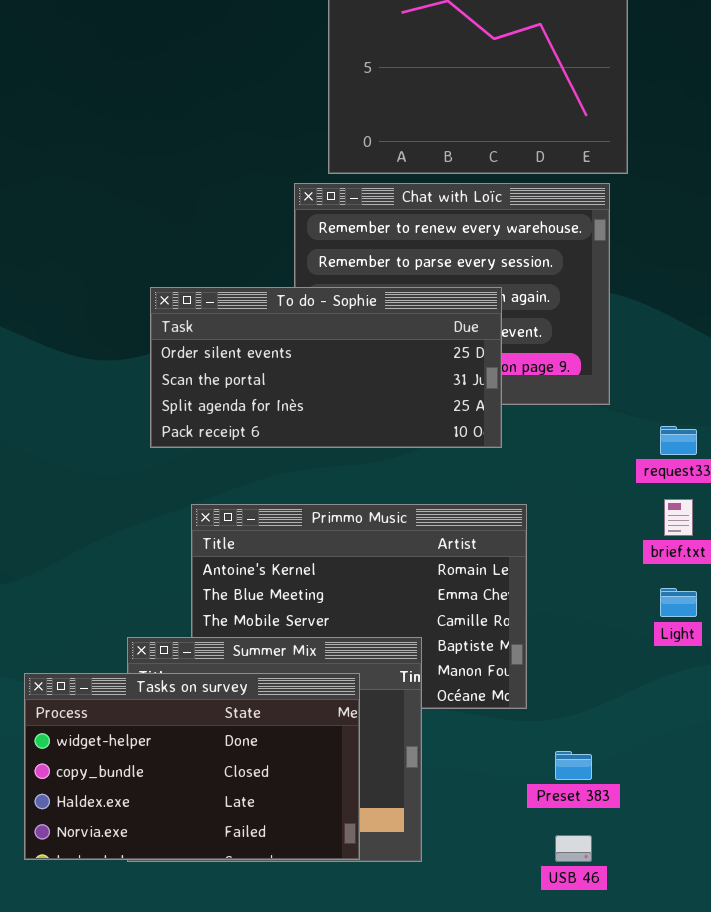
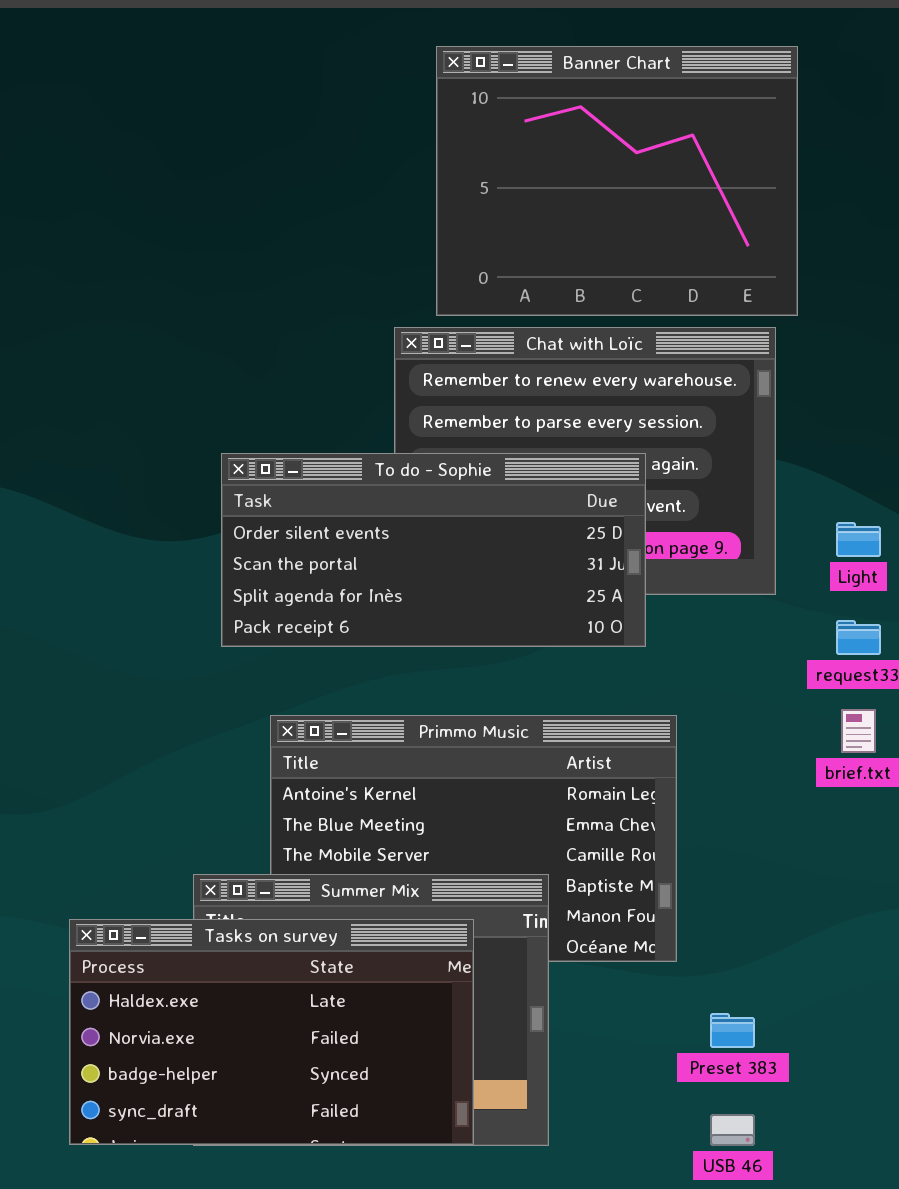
Light: [660,588,697,617] -> [836,522,881,557], moved
Tasks on survey: [24,673,360,860] -> [69,919,474,1145], scrolled down 2 rows

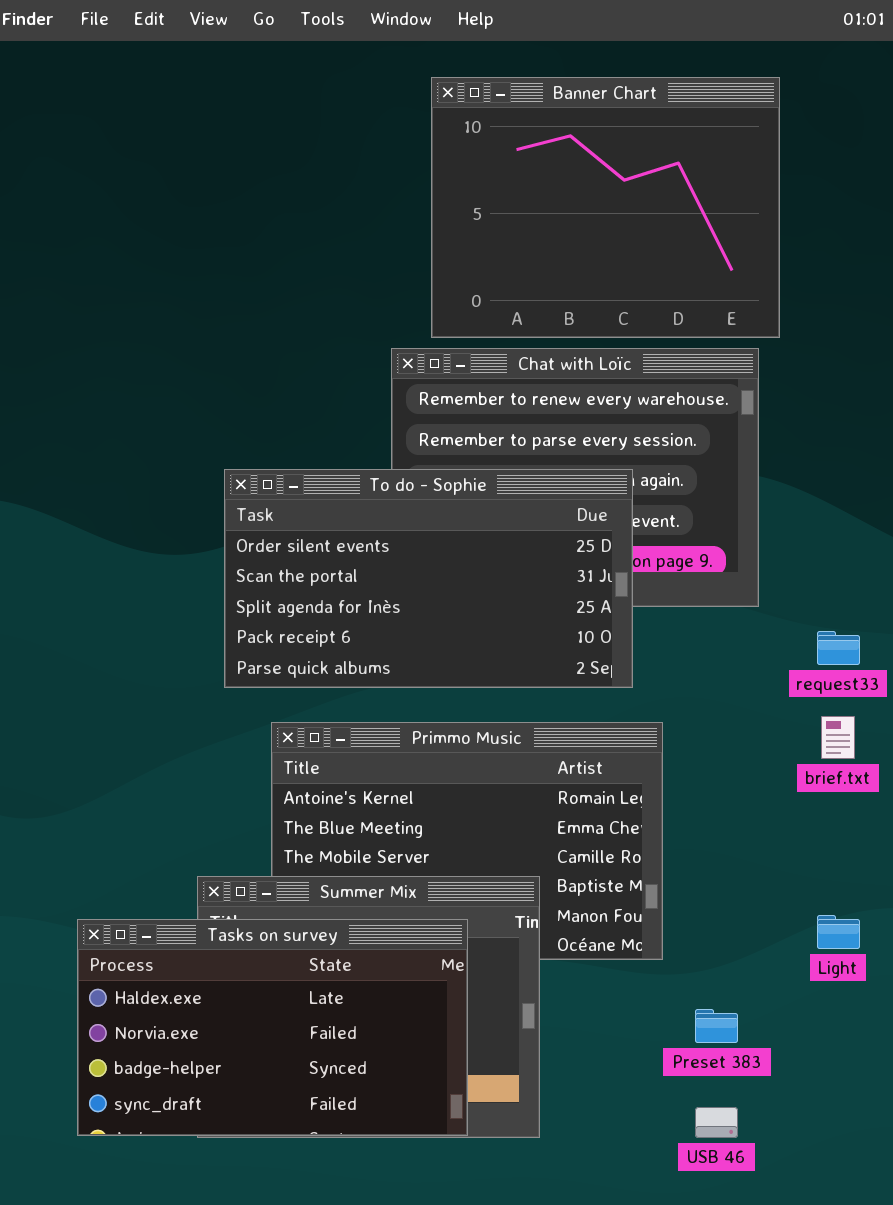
To do - Sophie: [221,453,646,647] -> [224,469,633,688], resized
Light: [836,522,881,557] -> [817,915,860,949], moved

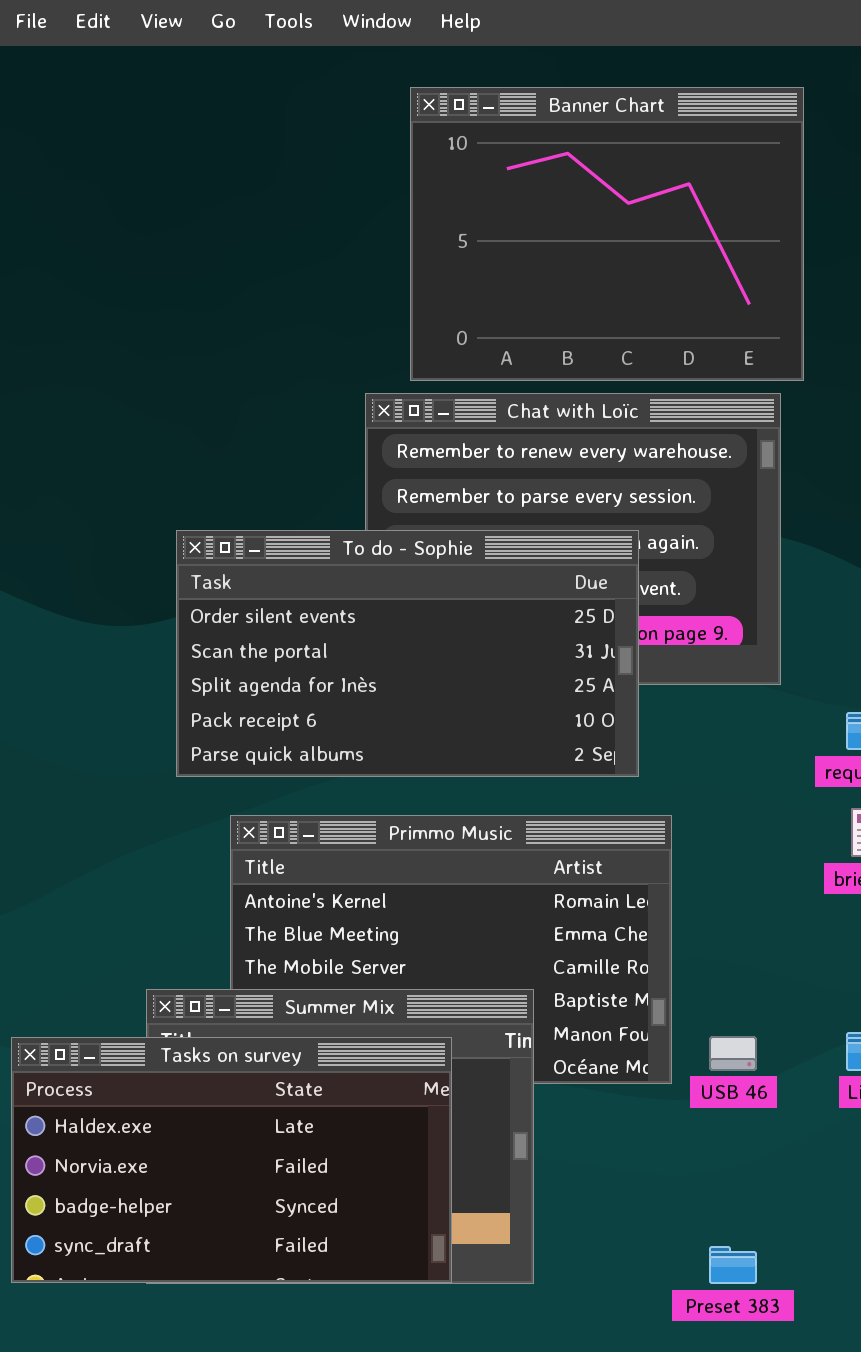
Preset 383: [695,1009,738,1043] -> [709,1246,757,1284], moved
USB 46: [695,1107,738,1138] -> [709,1036,757,1071], moved

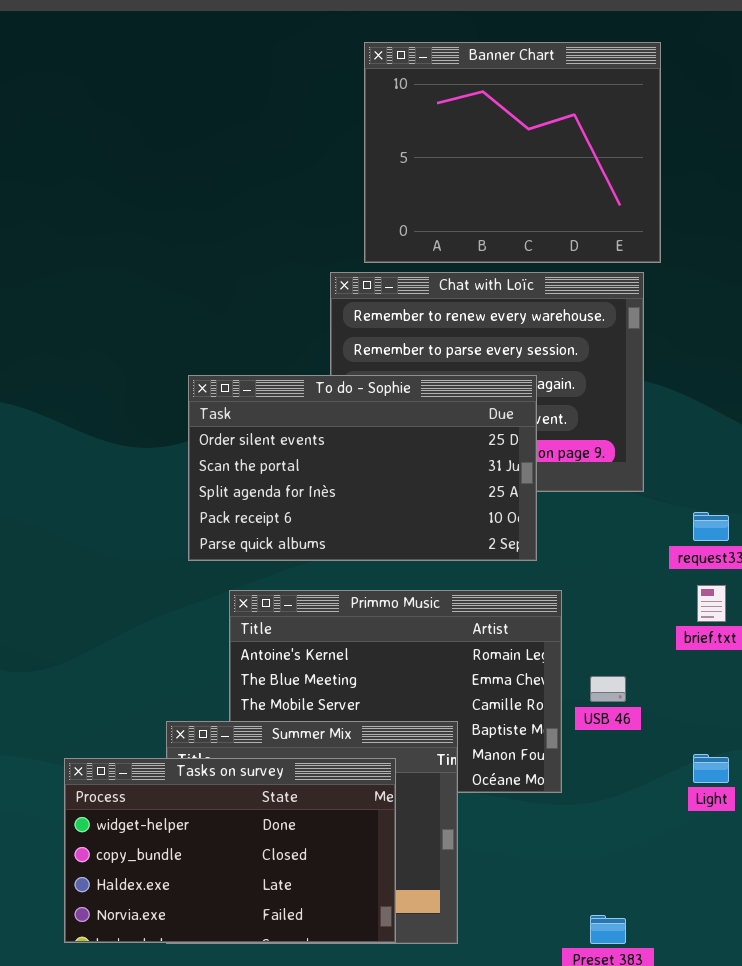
USB 46: [709,1036,757,1071] -> [590,676,626,702], moved
Tasks on survey: [11,1037,452,1283] -> [64,758,396,943], scrolled up 2 rows

